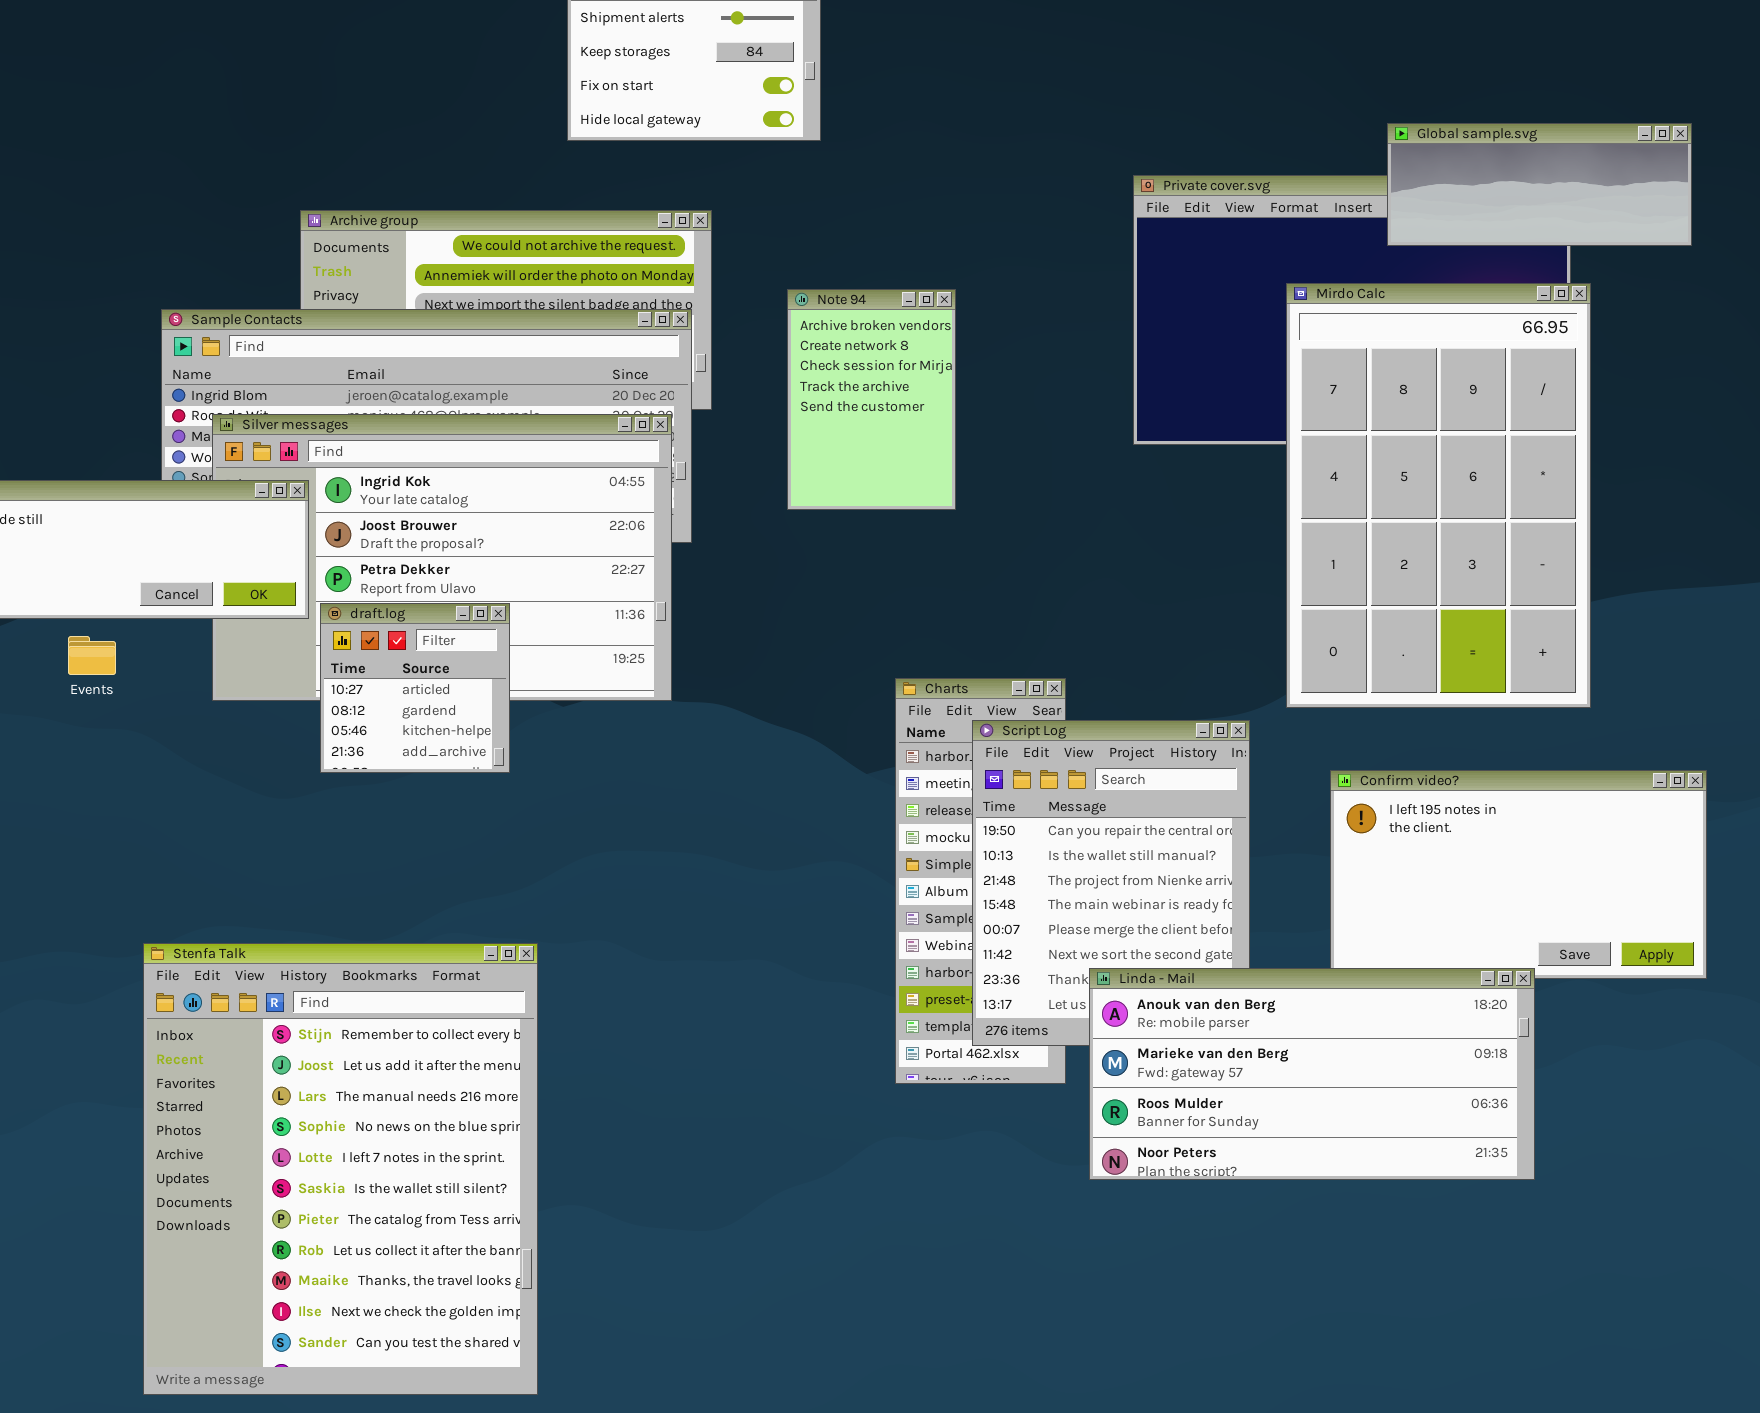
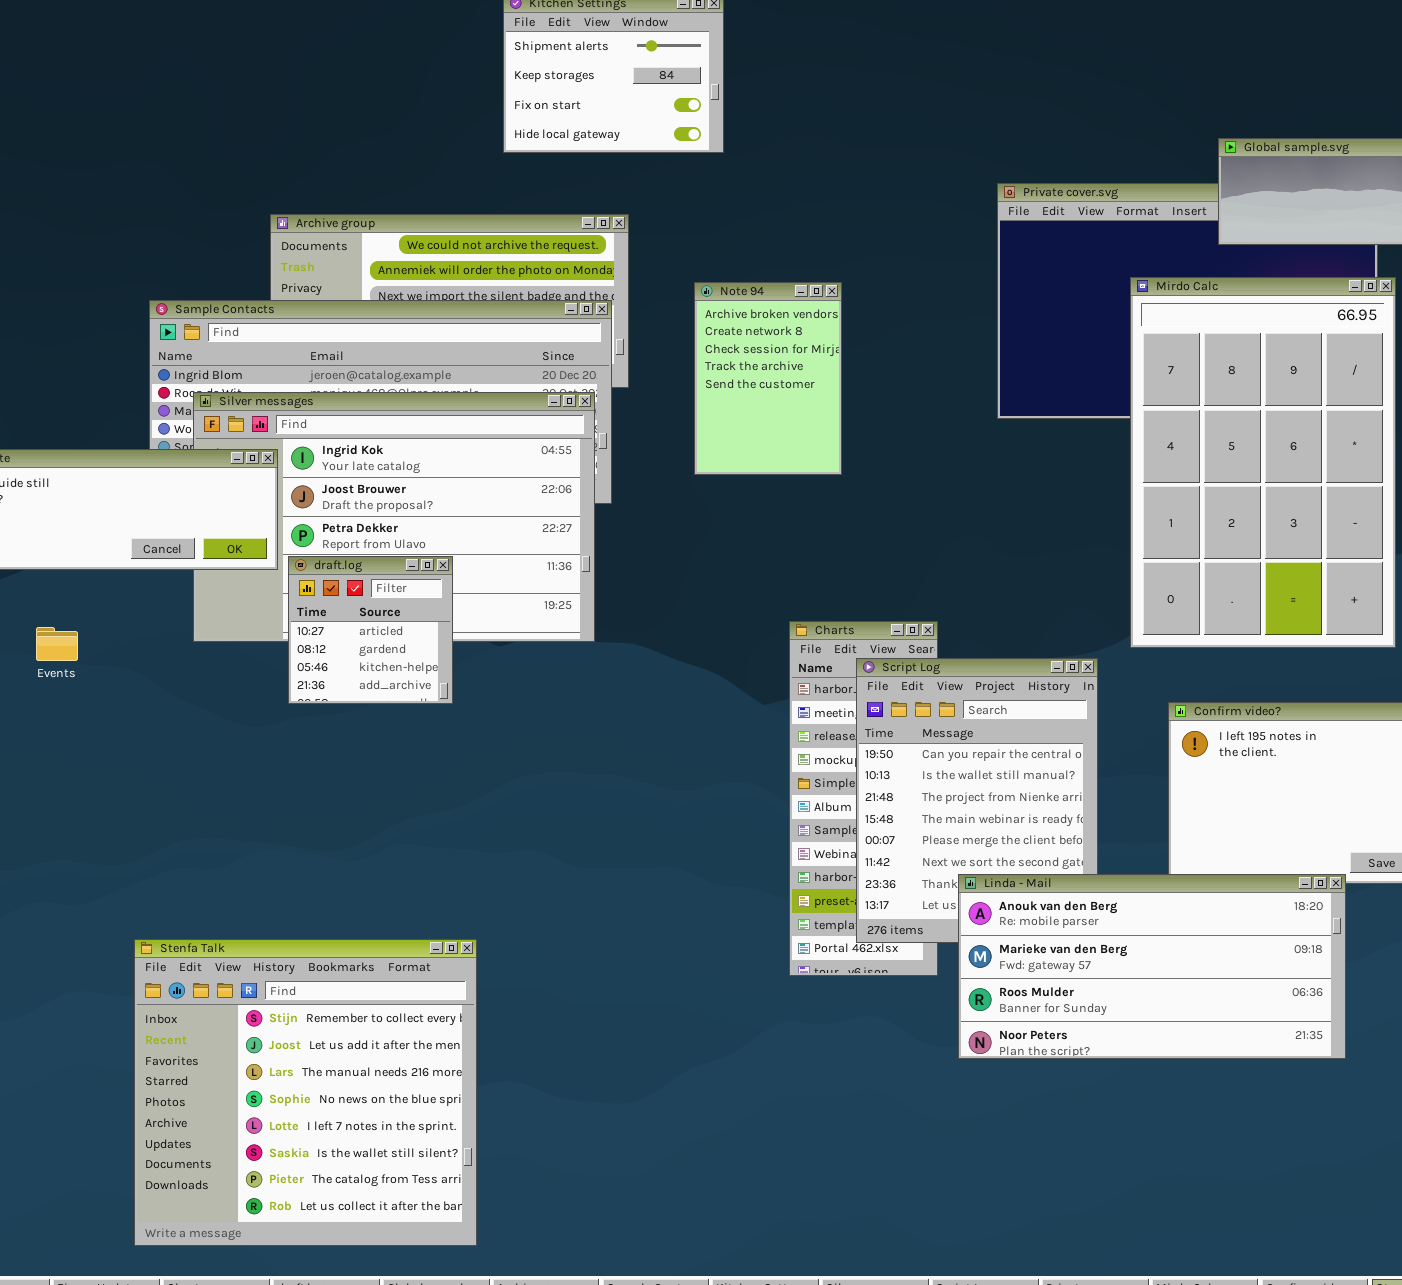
Events: [68,636,116,675] -> [36,627,78,661], moved
Stenfa Talk: [143,943,538,1395] -> [134,939,477,1246], resized

